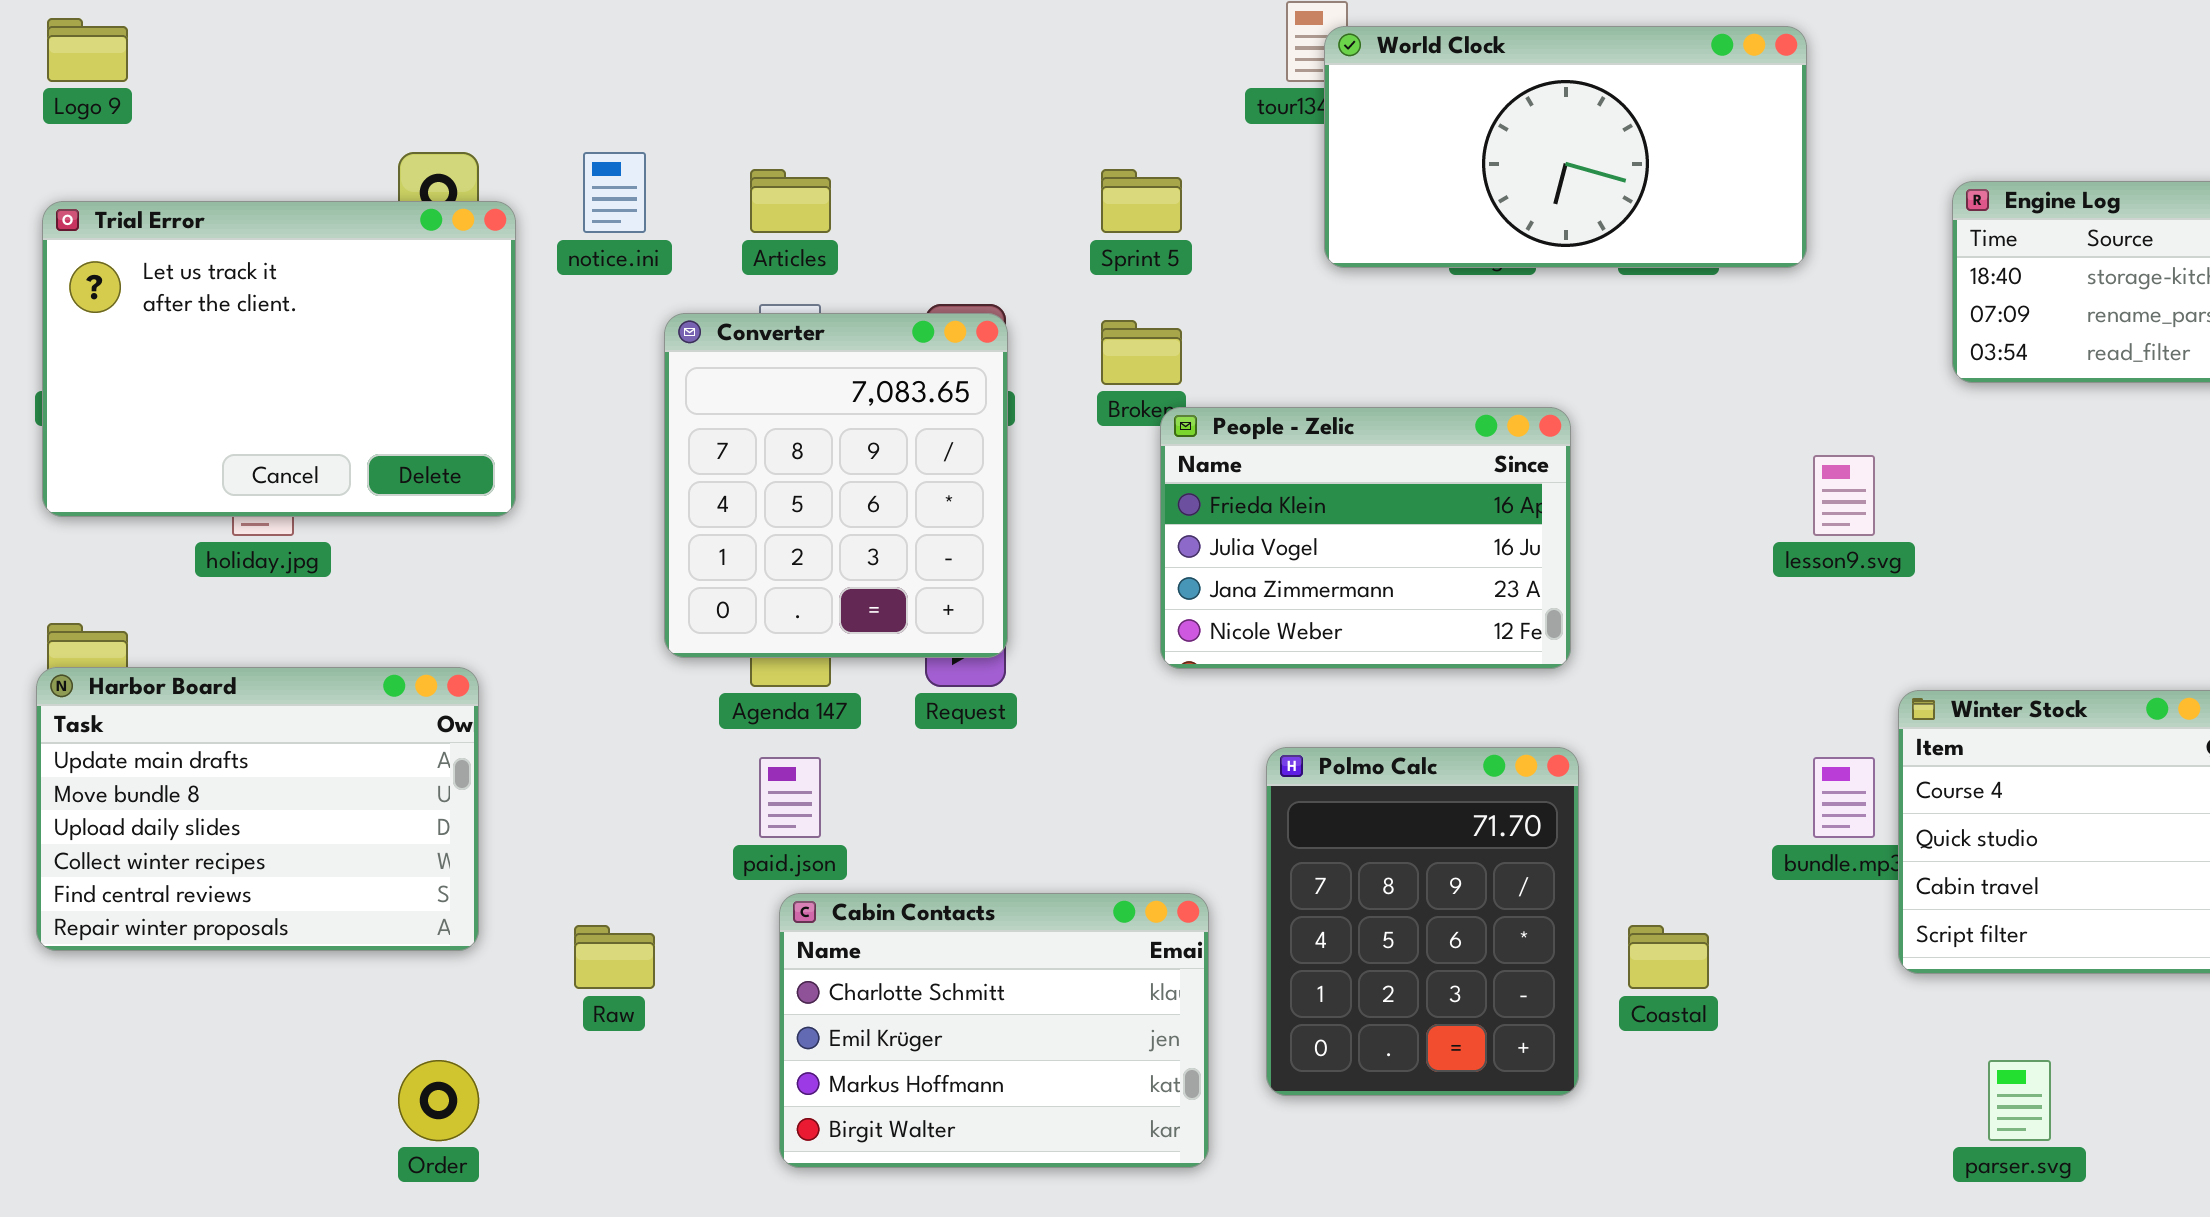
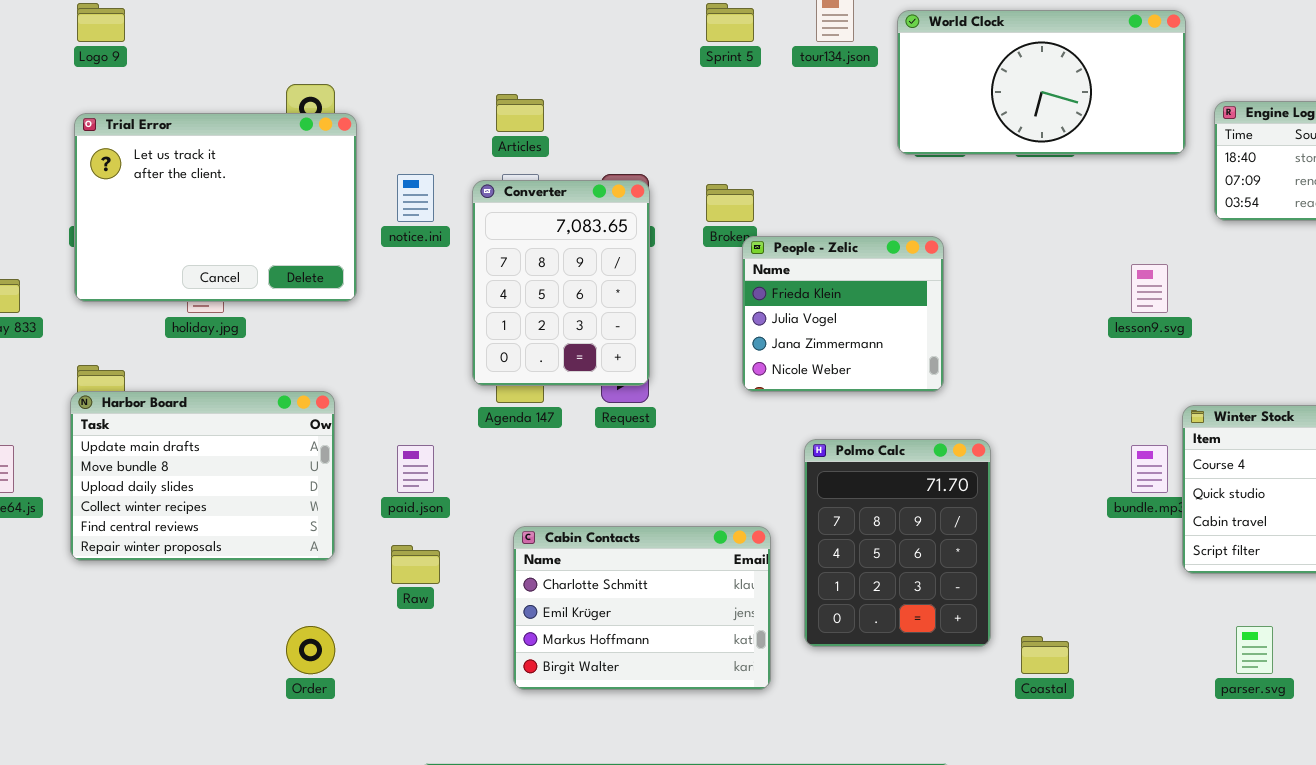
World Clock: [1324,26,1807,268] -> [897,10,1186,155], moved
notice.ini: [583,152,646,233] -> [397,174,434,222], moved
Sprint 5: [1101,169,1182,233] -> [706,3,754,42], moved
Converter: [664,313,1008,658] -> [472,180,650,386], resized
People - Zelic: [1160,407,1571,669] -> [742,236,944,392], resized
paid.json: [759,757,821,838] -> [397,445,434,493], moved
Coastal: [1628,925,1709,989] -> [1021,636,1069,674], moved

